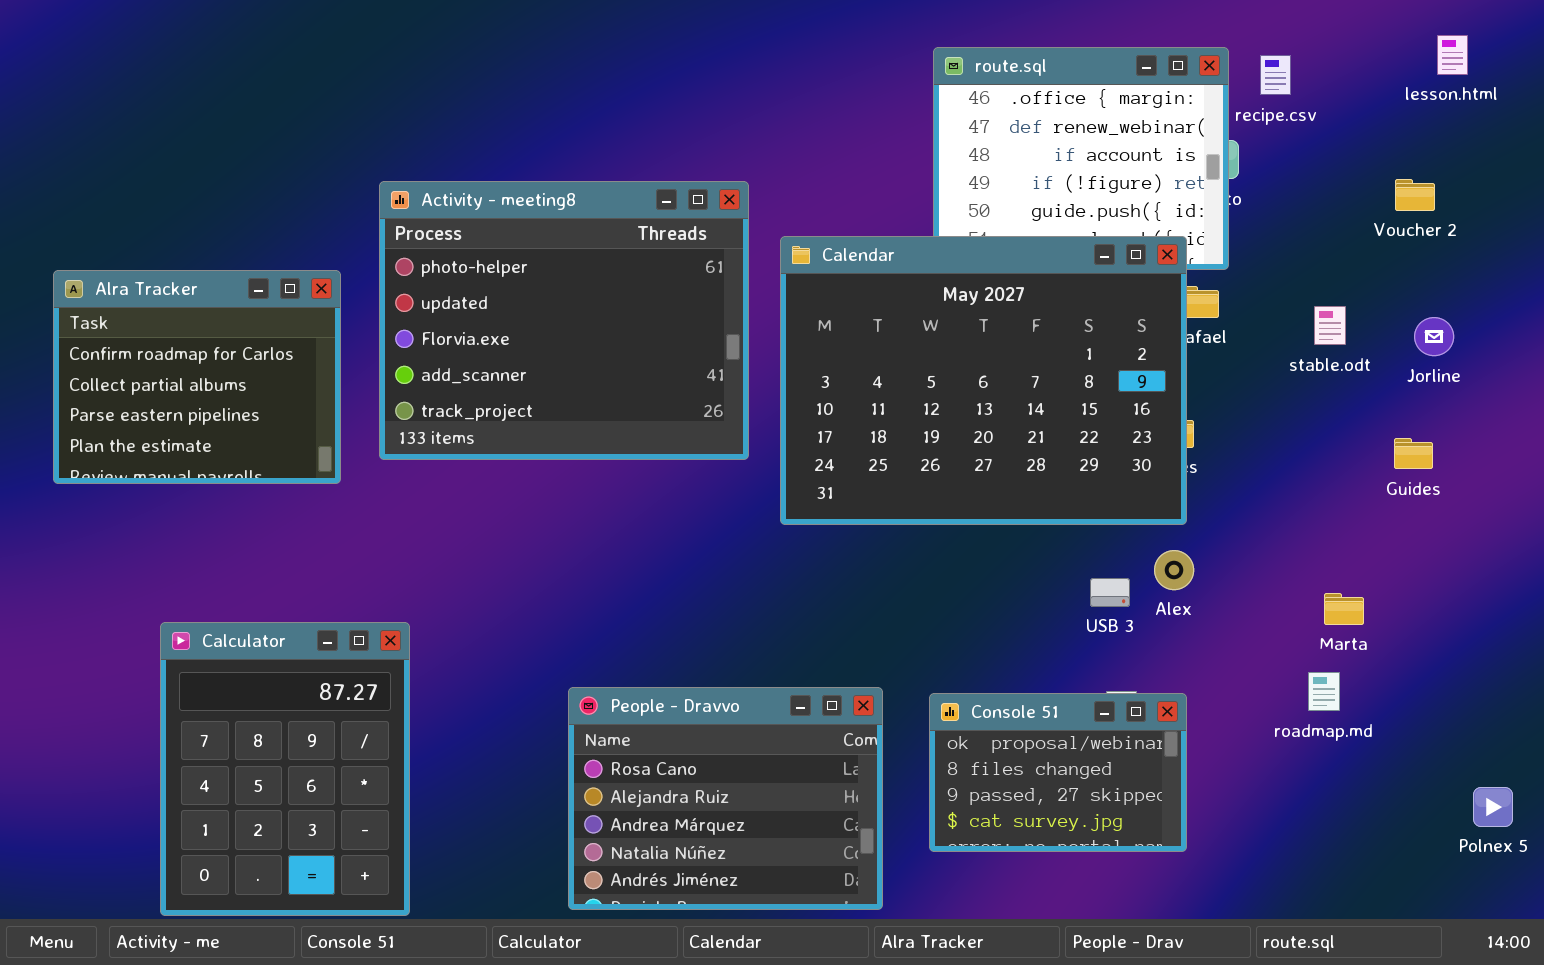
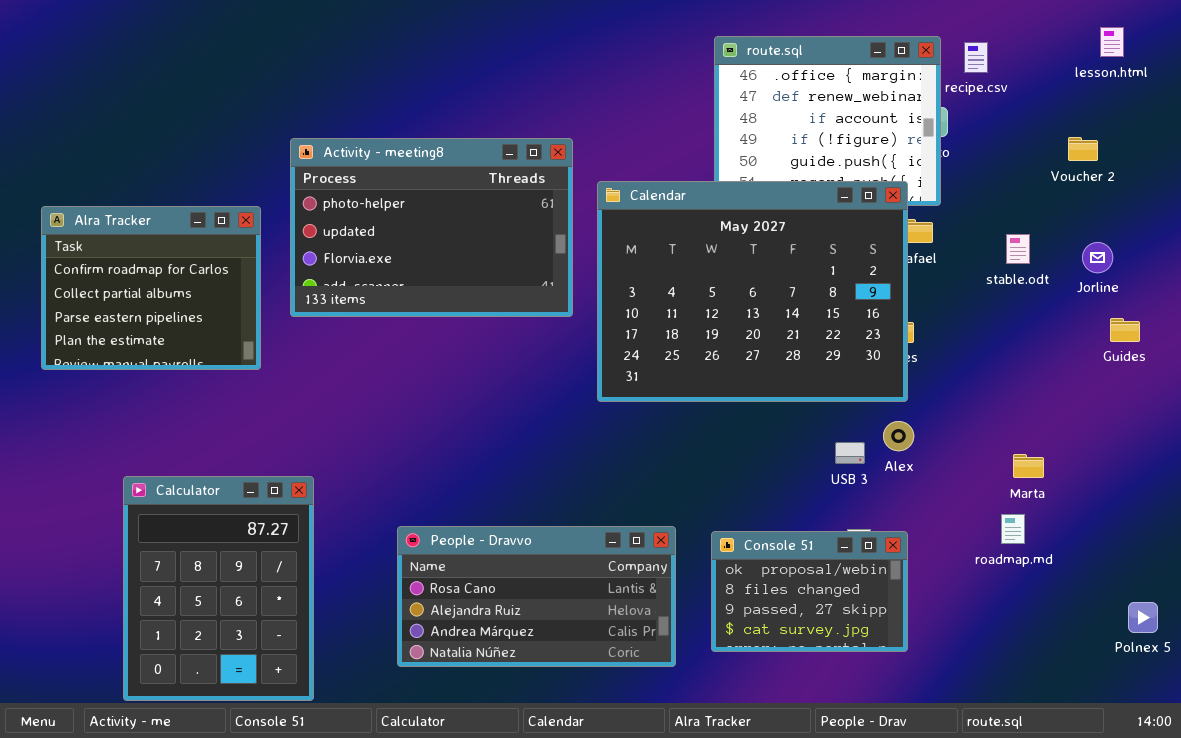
Activity - meeting8: [379,181,749,460] -> [290,138,573,317], resized
Guides: [1394,438,1433,469] -> [1110,318,1140,342], moved
People - Dravvo: [568,687,883,910] -> [397,526,676,667], resized

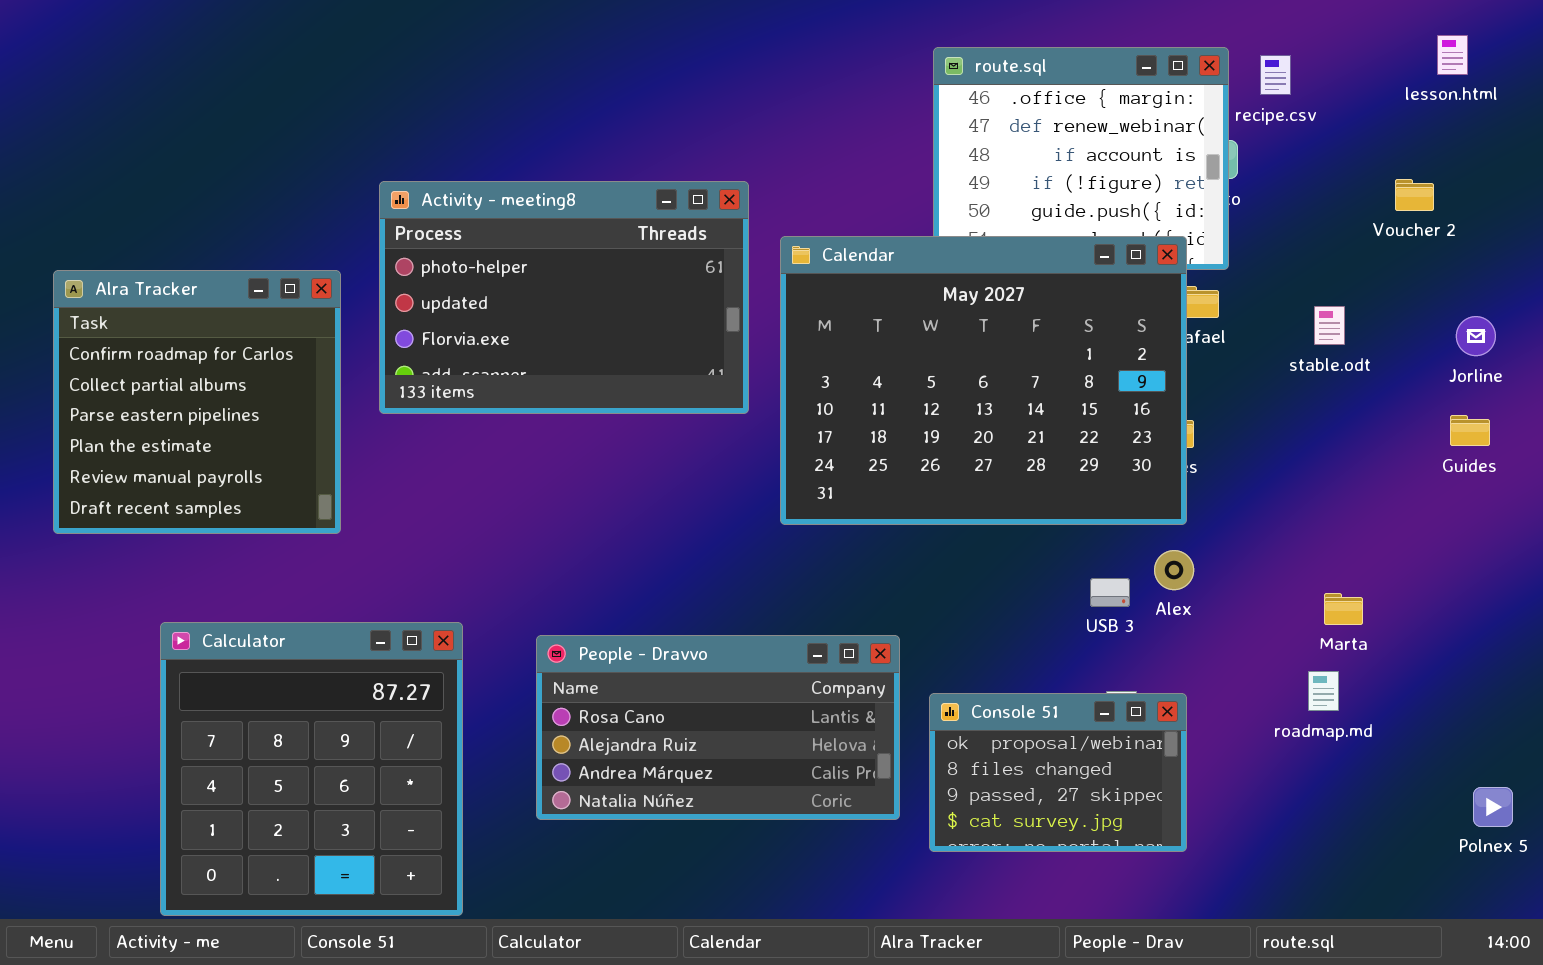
Alra Tracker: [41,206,261,370] -> [53,270,341,534], resized
Jorline: [1082,242,1113,273] -> [1456,316,1496,356], moved
Calculator: [123,476,314,701] -> [160,622,463,916], resized
People - Dravvo: [397,526,676,667] -> [536,635,900,820], moved

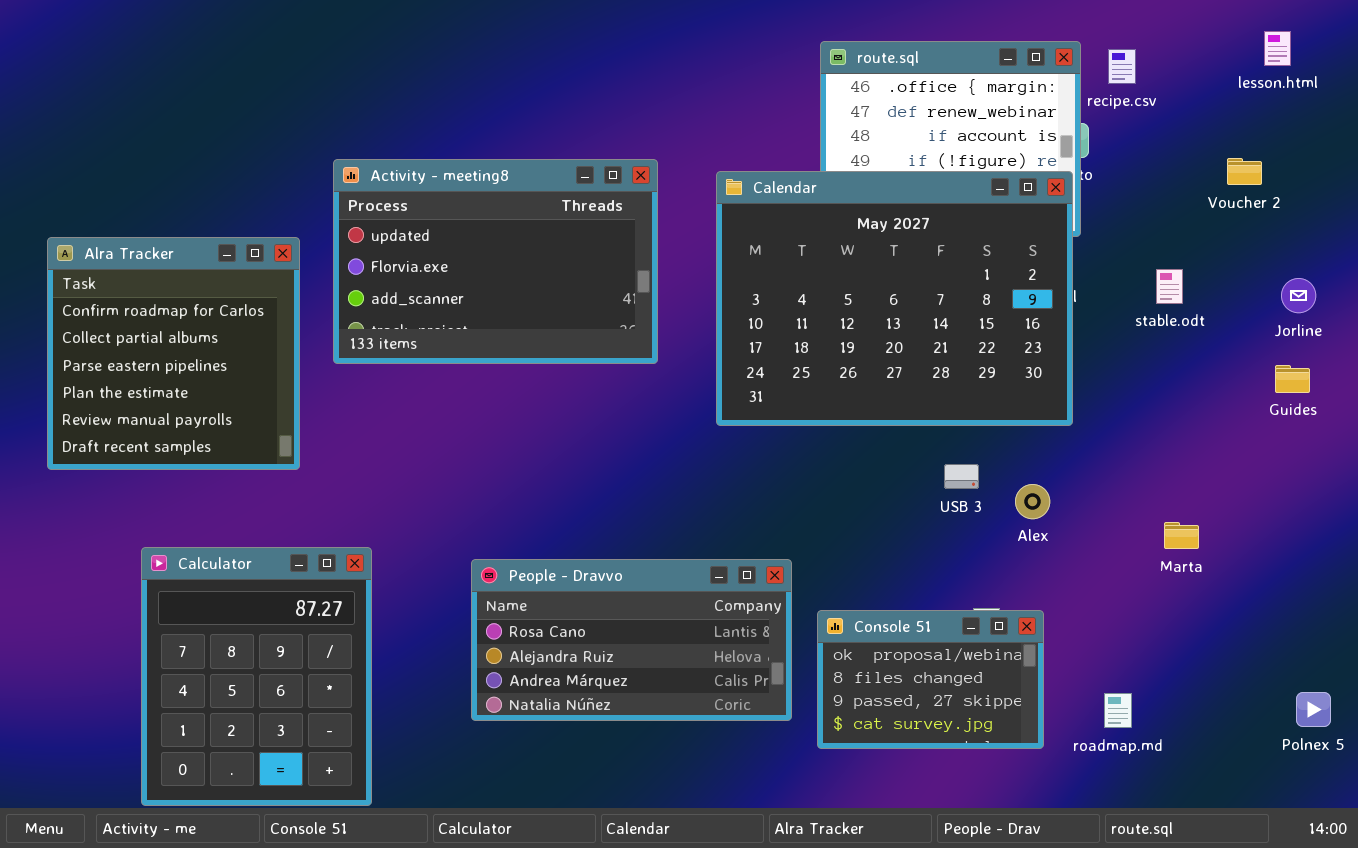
Activity - meeting8: [379,181,749,414] -> [333,159,658,364], scrolled down 1 row
Calendar: [780,236,1187,525] -> [716,171,1073,426], moved
USB 3: [1090,578,1130,607] -> [944,464,979,489], moved
Calculator: [160,622,463,916] -> [141,547,372,806], resized
roadmap.md: [1308,671,1339,711] -> [1104,693,1132,728], moved

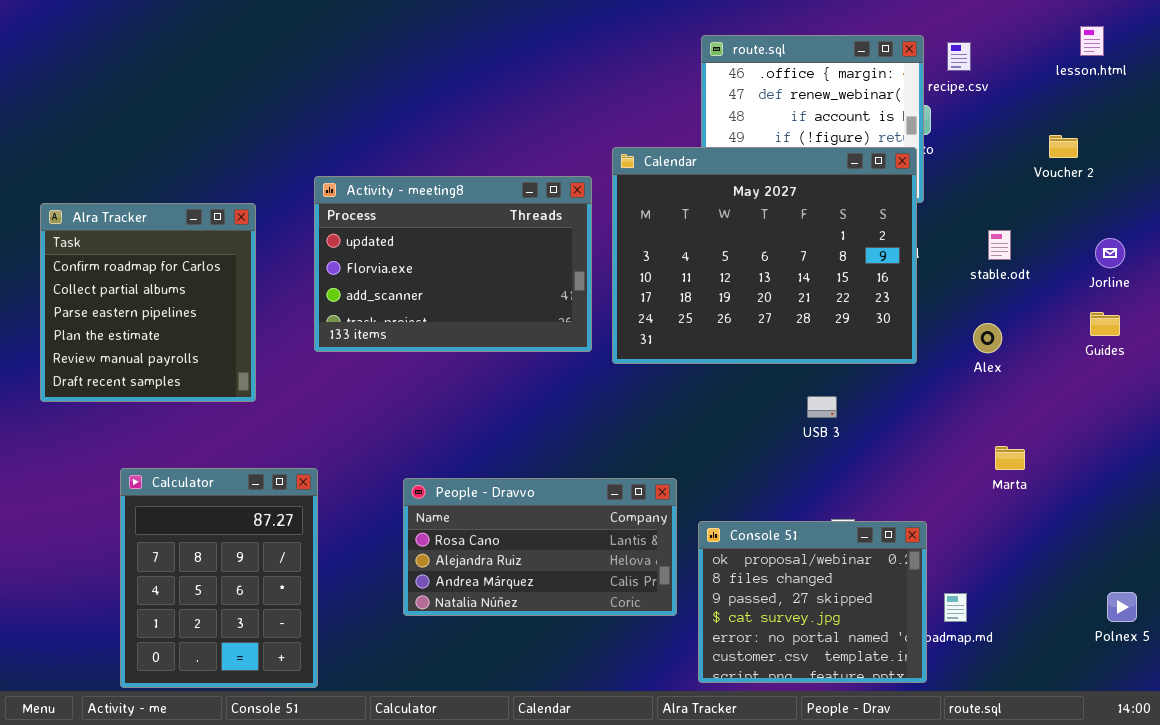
Activity - meeting8: [333,159,658,364] -> [314,176,592,352], moved
Alex: [1015,484,1050,519] -> [973,323,1002,353], moved
Console 51: [817,610,1044,749] -> [698,521,927,683], resized

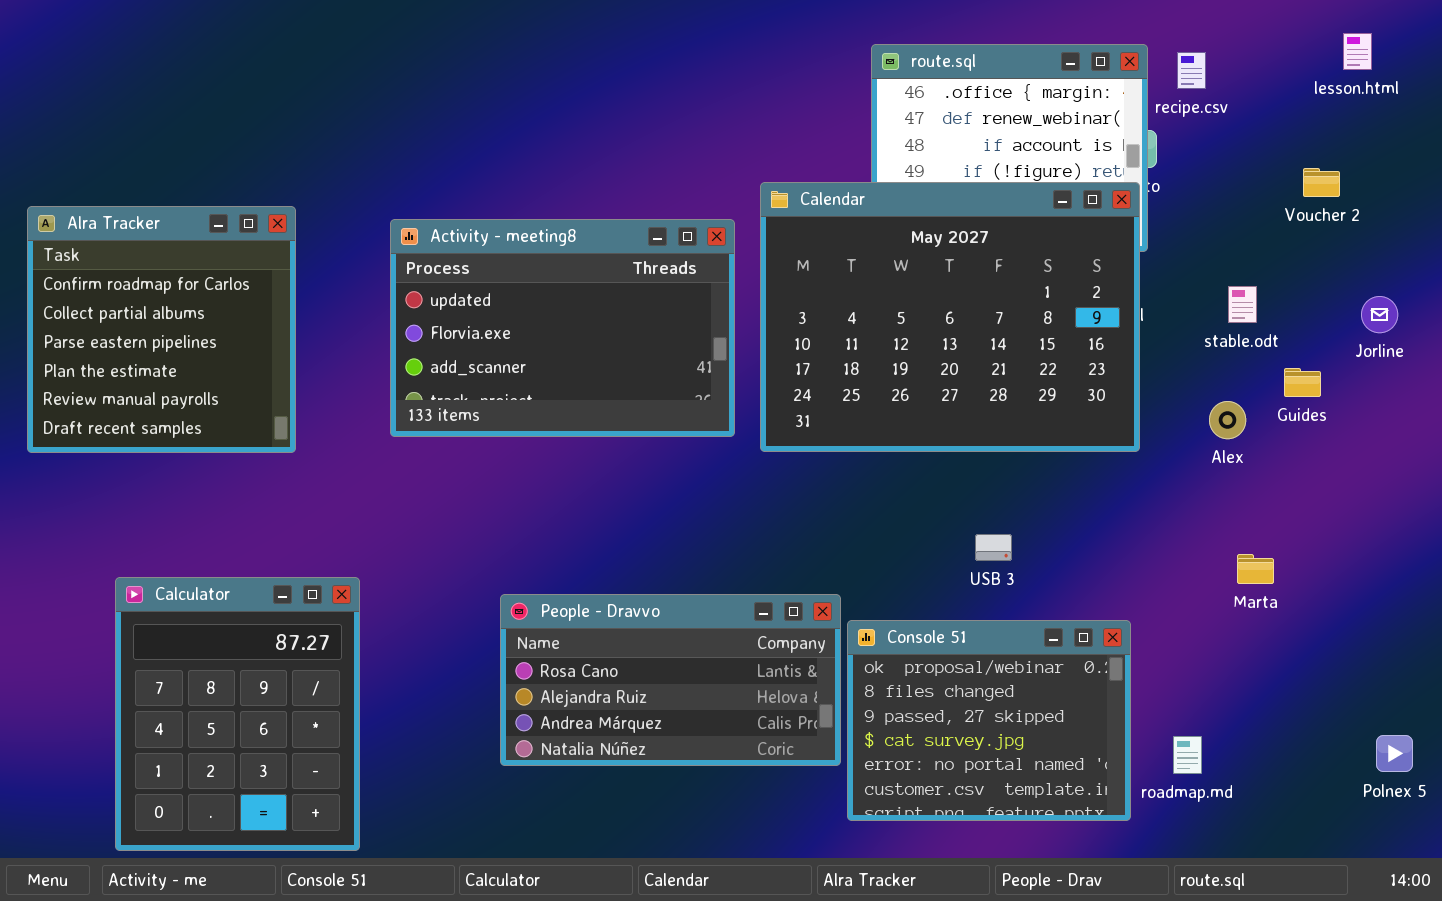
Alra Tracker: [40,203,256,402] -> [27,206,296,453], moved
Guides: [1090,312,1120,336] -> [1284,368,1321,397], moved
USB 3: [807,396,837,418] -> [975,534,1012,561], moved
Calculator: [120,468,318,688] -> [115,577,360,851], moved
Console 51: [698,521,927,683] -> [847,620,1131,821], moved

